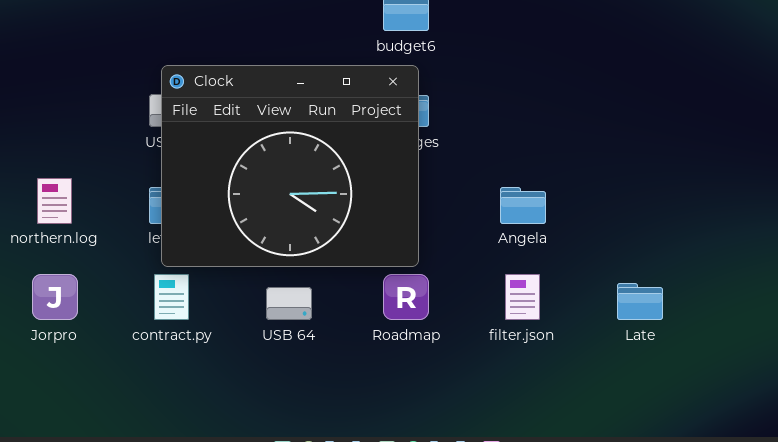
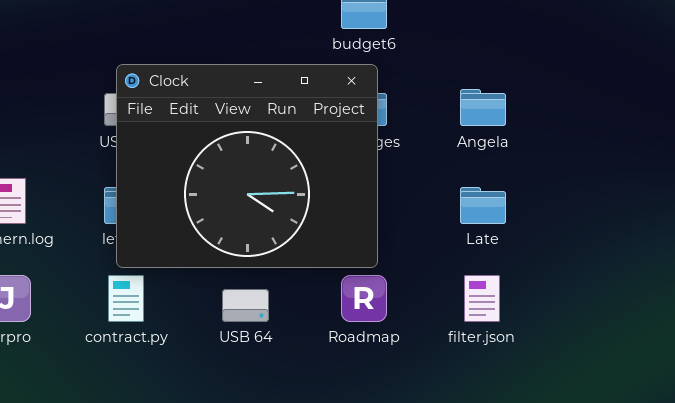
Angela: [500,187,546,224] -> [460,89,506,126], moved
Late: [617,283,663,320] -> [460,187,506,224], moved

